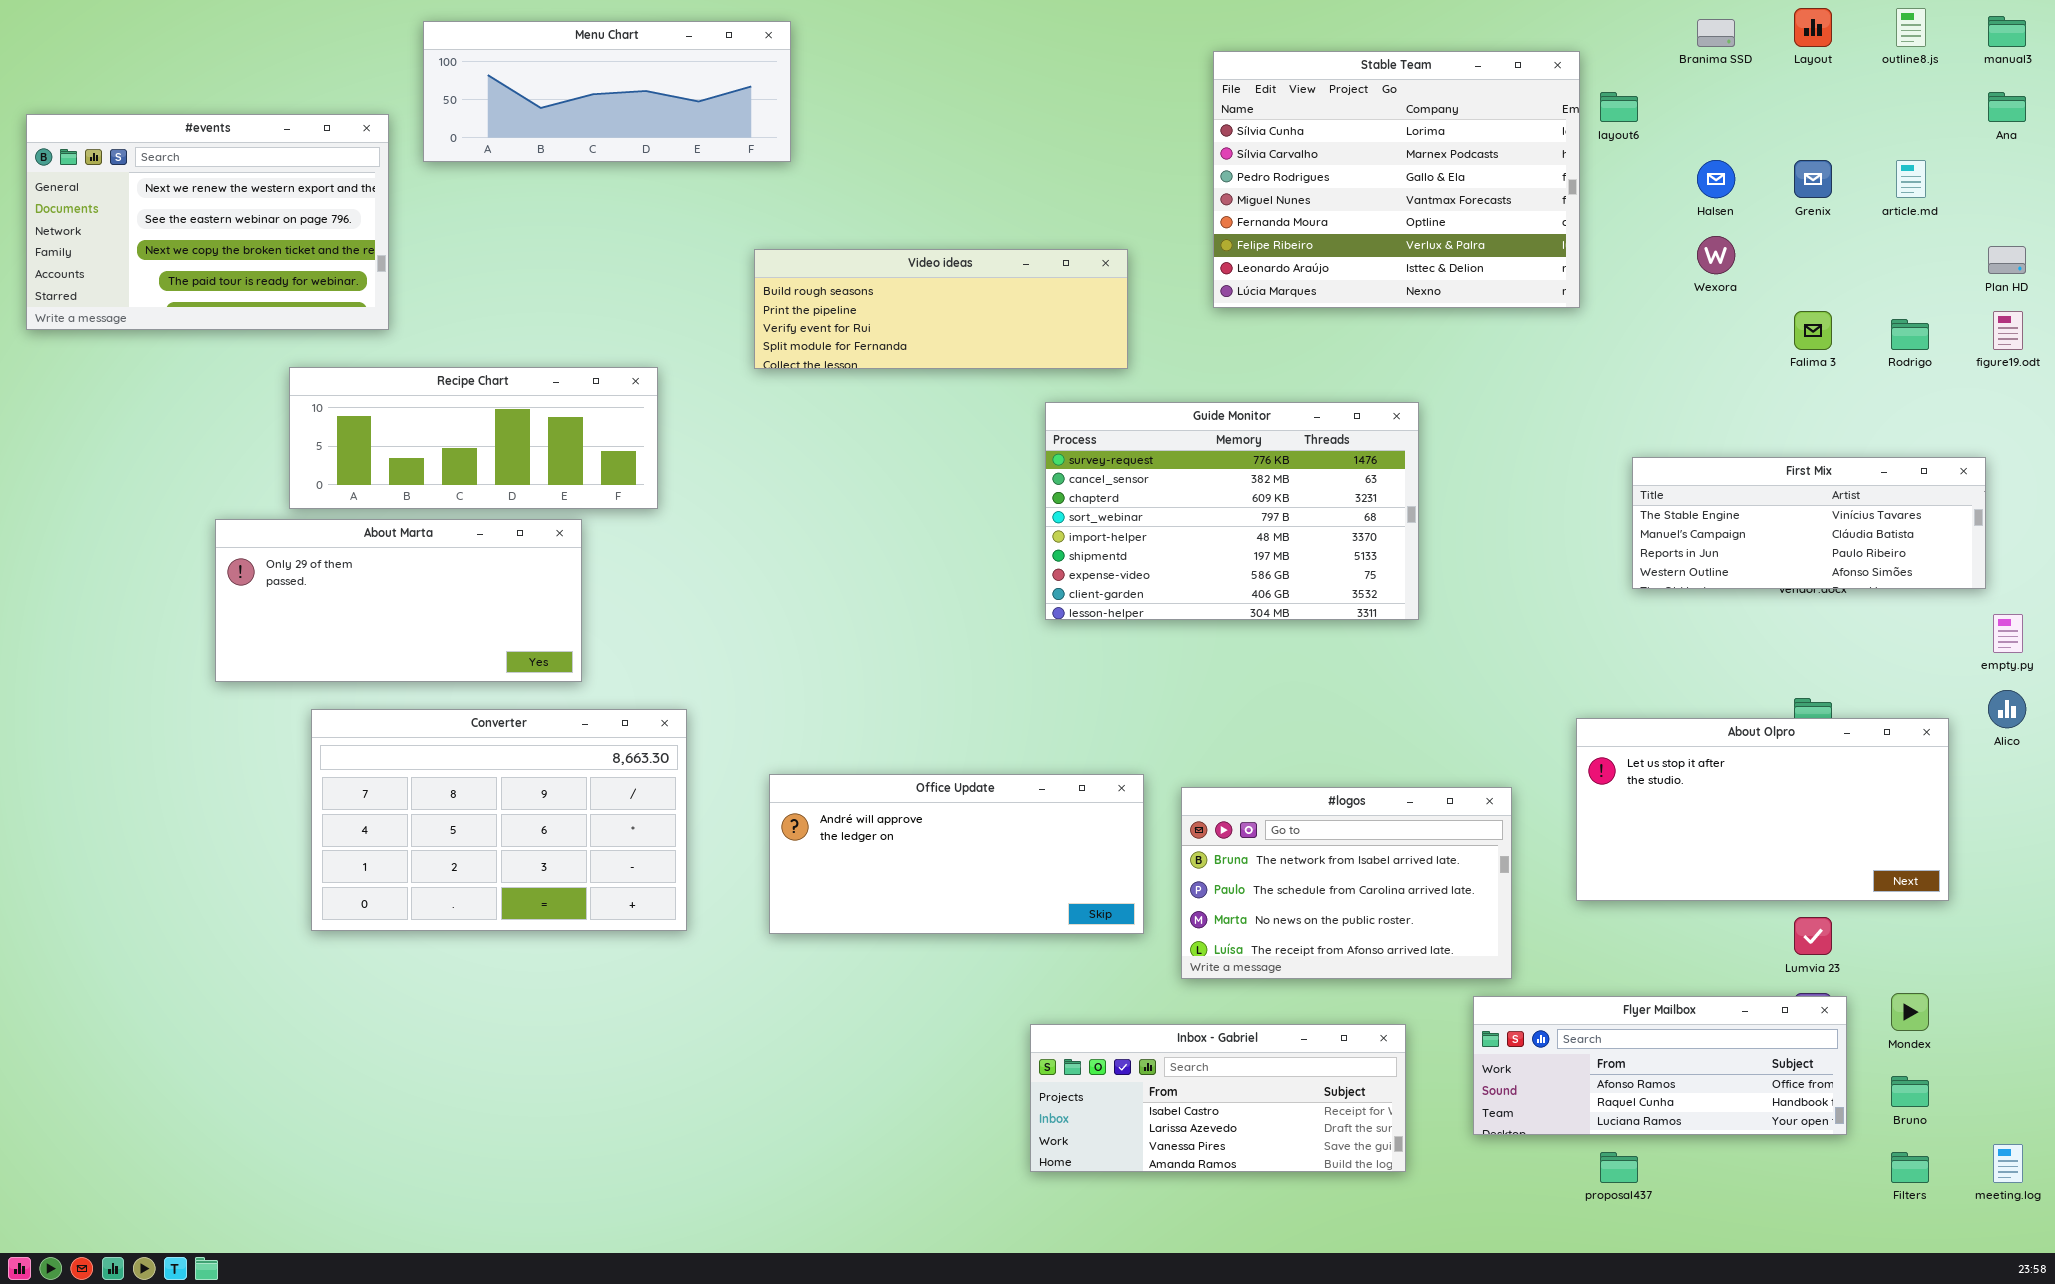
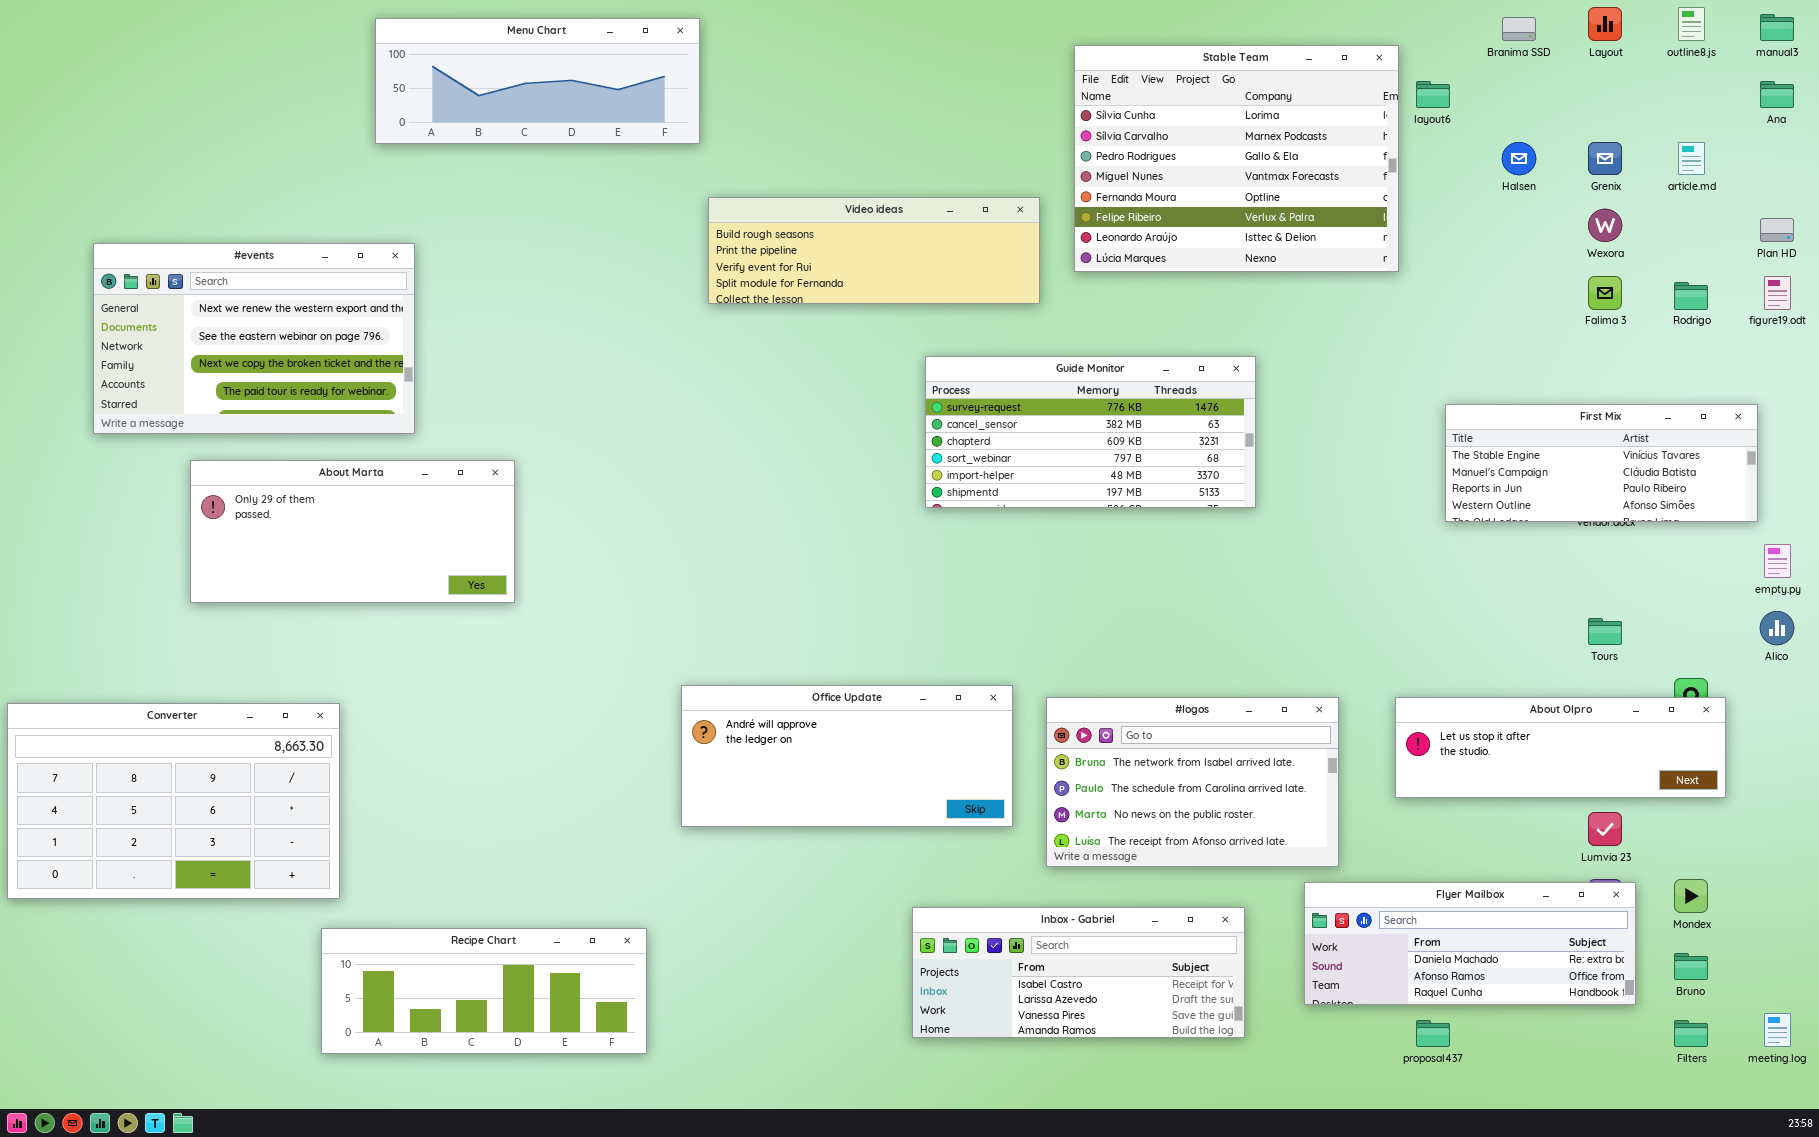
#events: [26,114,389,330] -> [93,243,415,434], moved
Wexora: [1697,236,1735,274] -> [1588,209,1622,242], moved
Video ideas: [754,249,1128,369] -> [708,197,1040,304], moved
Recipe Chart: [289,367,658,509] -> [321,928,647,1054], moved
Guide Monitor: [1045,402,1419,620] -> [925,356,1256,508], resized
Converter: [311,709,687,931] -> [7,703,340,899], moved
About Olpro: [1576,718,1949,901] -> [1395,697,1726,798], resized
Flyer Mailbox: [1473,996,1847,1135] -> [1304,882,1636,1005], scrolled up 1 row

